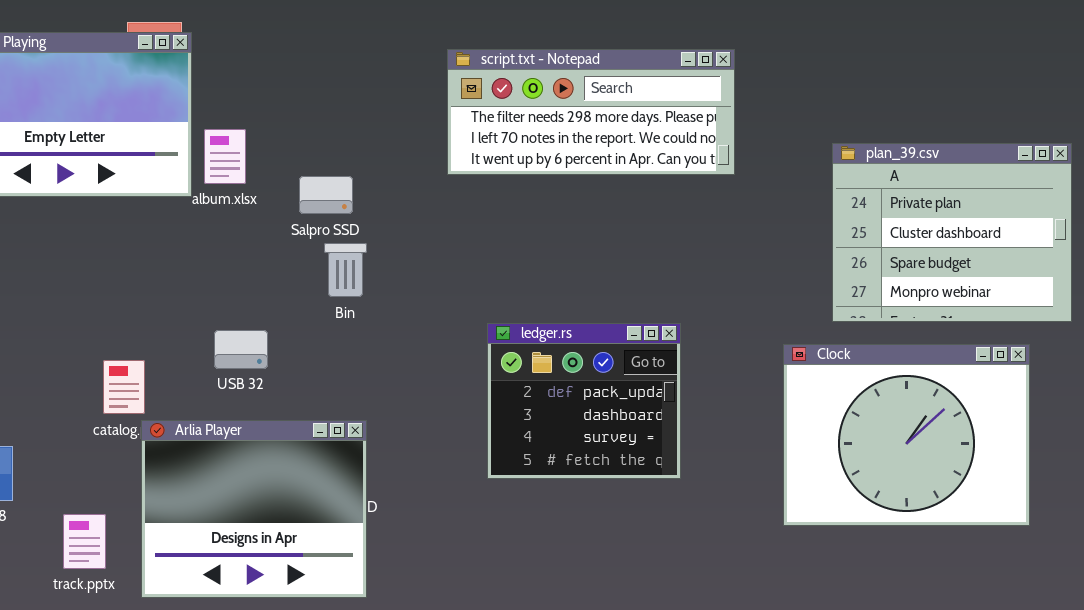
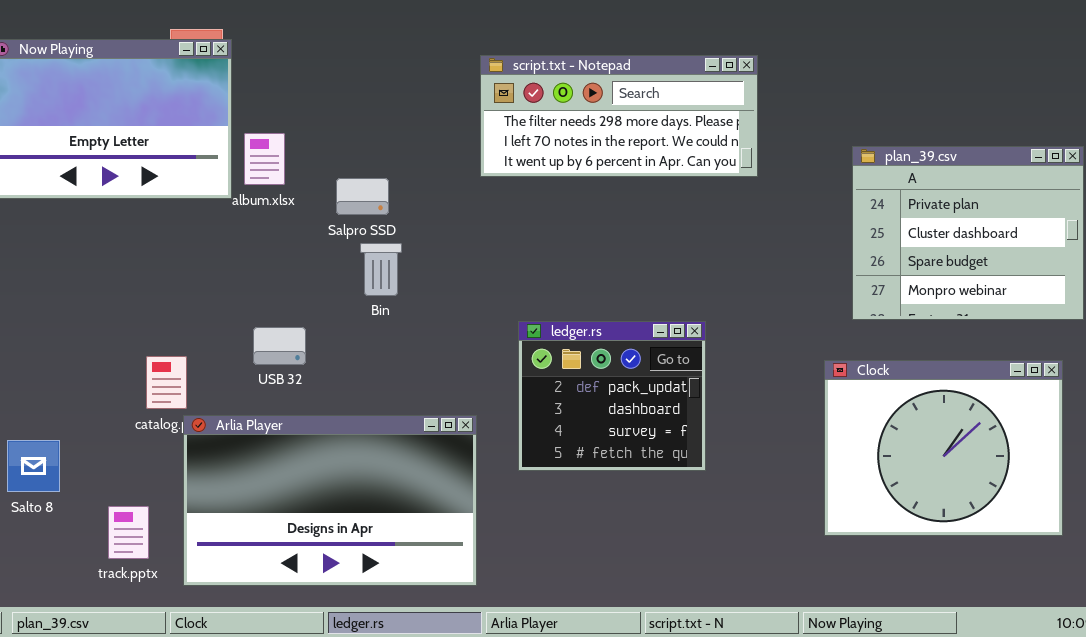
Clock: [783,344,1030,526] -> [824,360,1063,536], moved
Arlia Player: [141,420,367,598] -> [183,415,477,586], resized

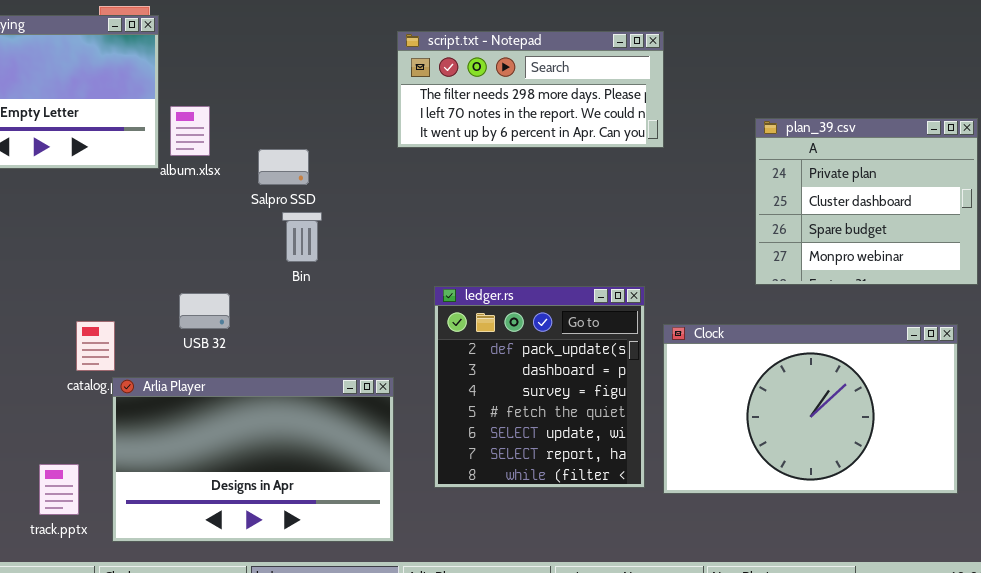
ledger.rs: [518,321,706,471] -> [434,286,645,488], resized
Clock: [824,360,1063,536] -> [663,324,958,494], resized

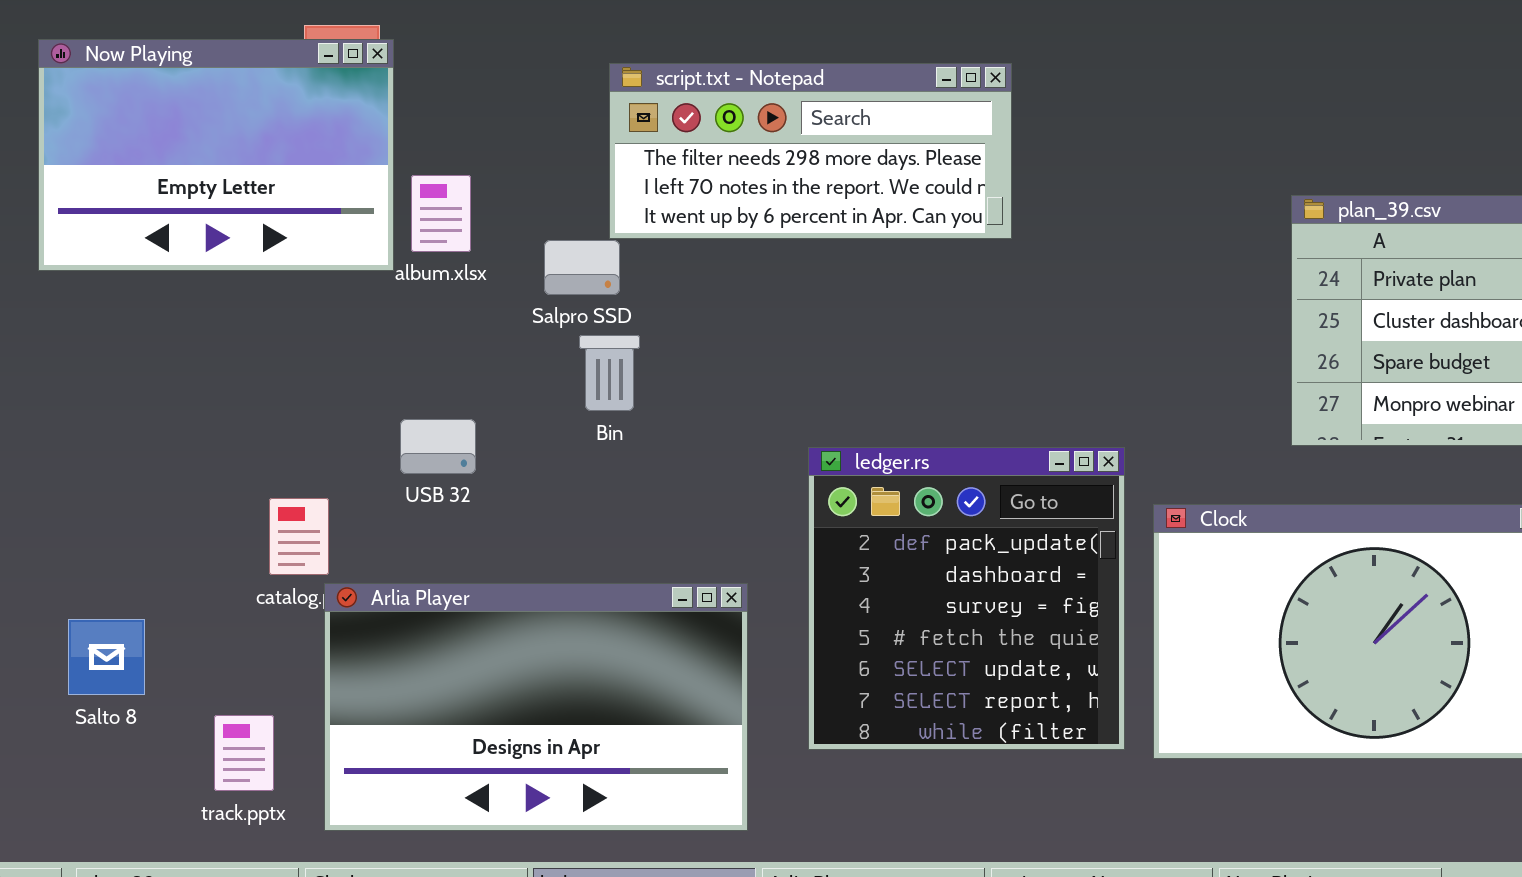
script.txt - Notepad: [397,31,664,148] -> [609,63,1012,239], moved
USB 32: [179,293,230,329] -> [400,419,476,474], moved

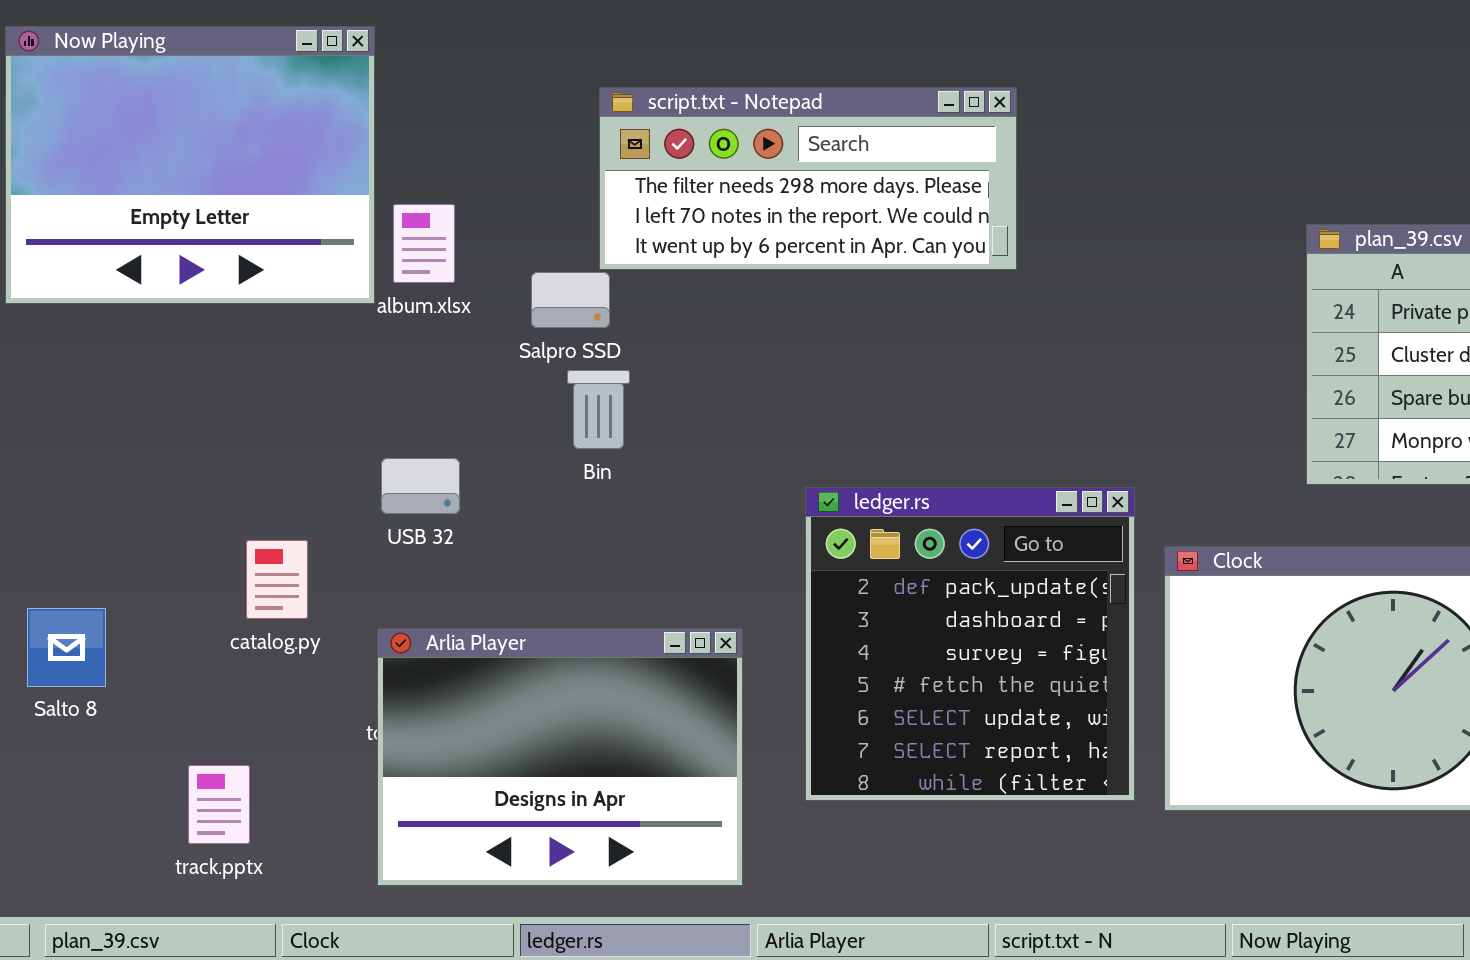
Now Playing: [38,39,394,271] -> [5,26,375,304], resized
Arlia Player: [324,583,748,831] -> [377,628,743,886], resized
Salto 8: [68,619,145,695] -> [27,608,106,687], moved

